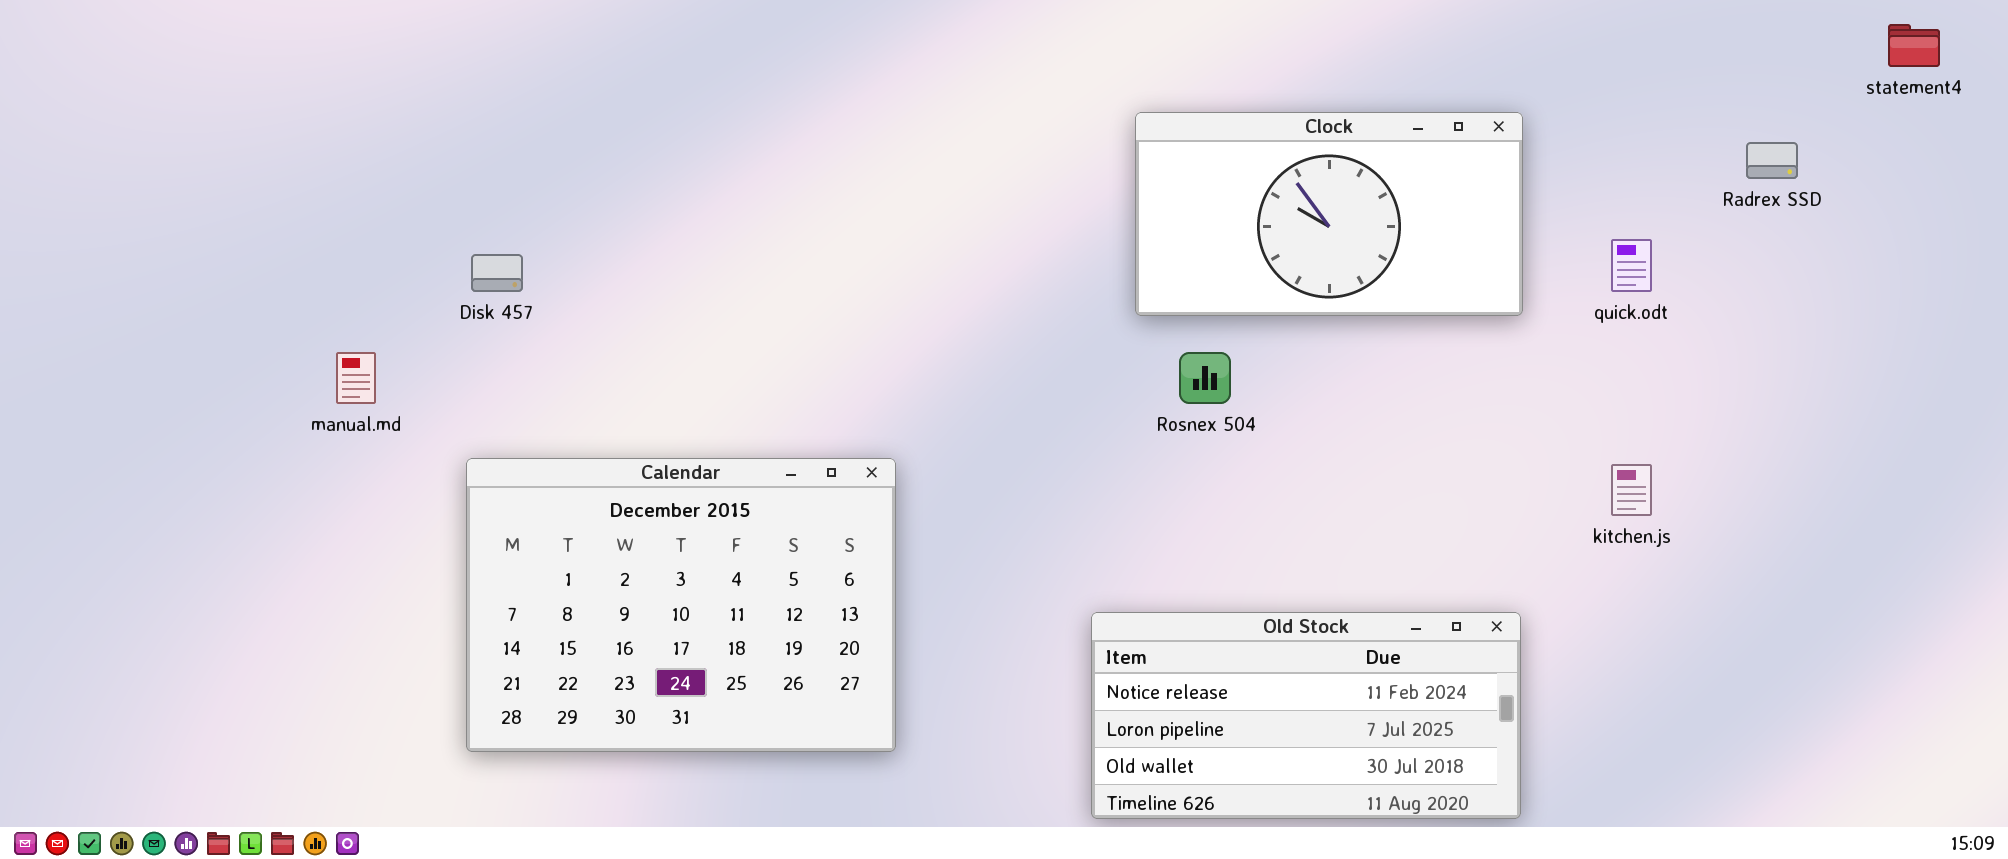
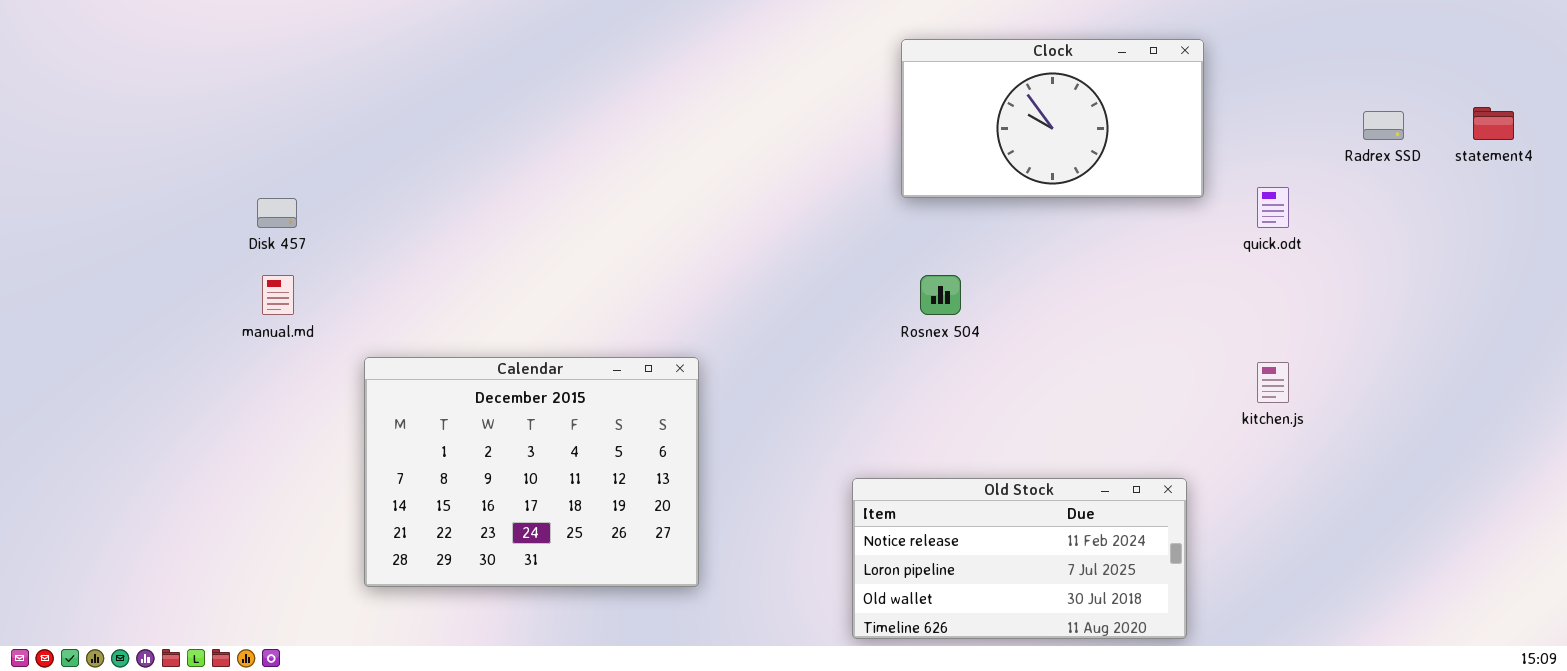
statement4: [1888,24,1940,67] -> [1473,107,1514,140], moved
Clock: [1135,112,1523,316] -> [901,39,1204,198], moved
Disk 457: [471,254,523,292] -> [257,198,297,228], moved

